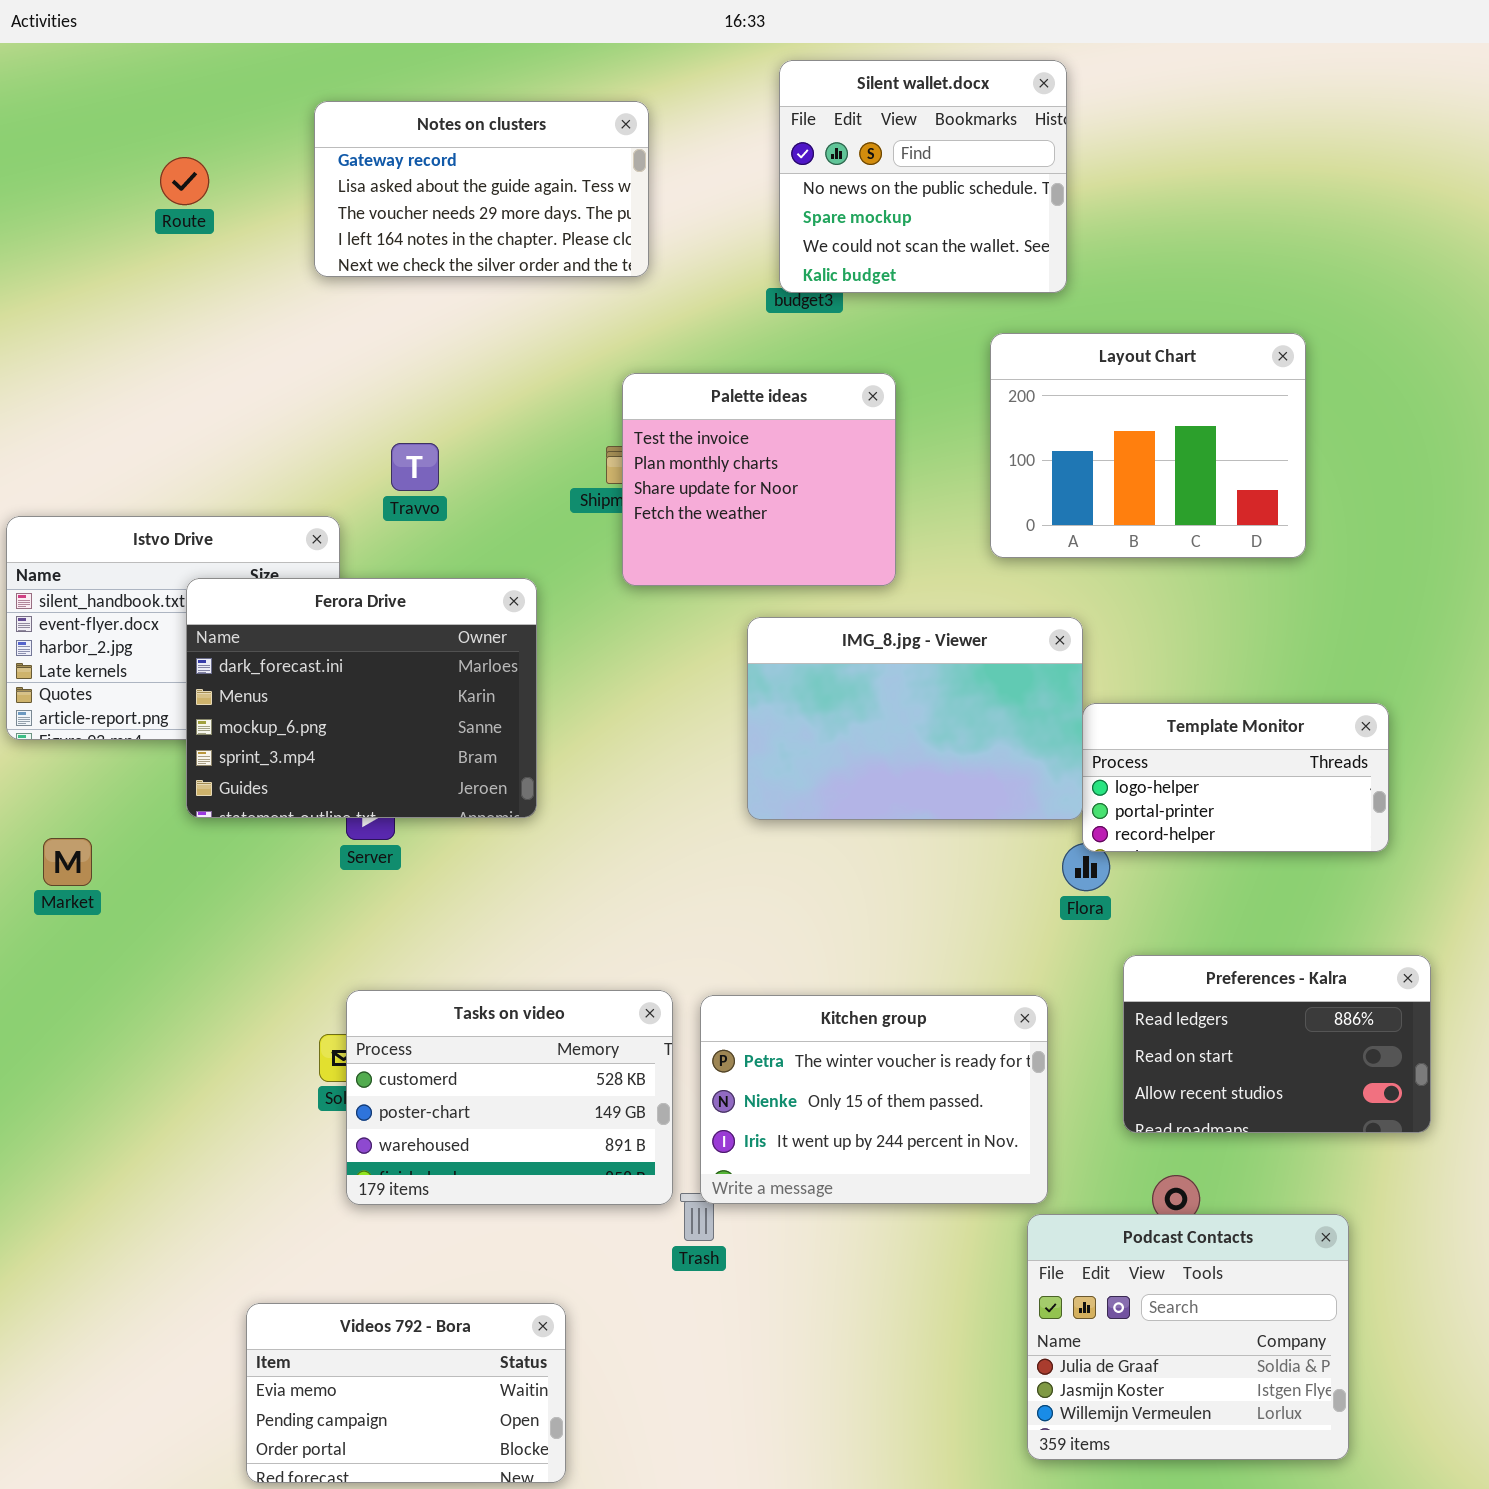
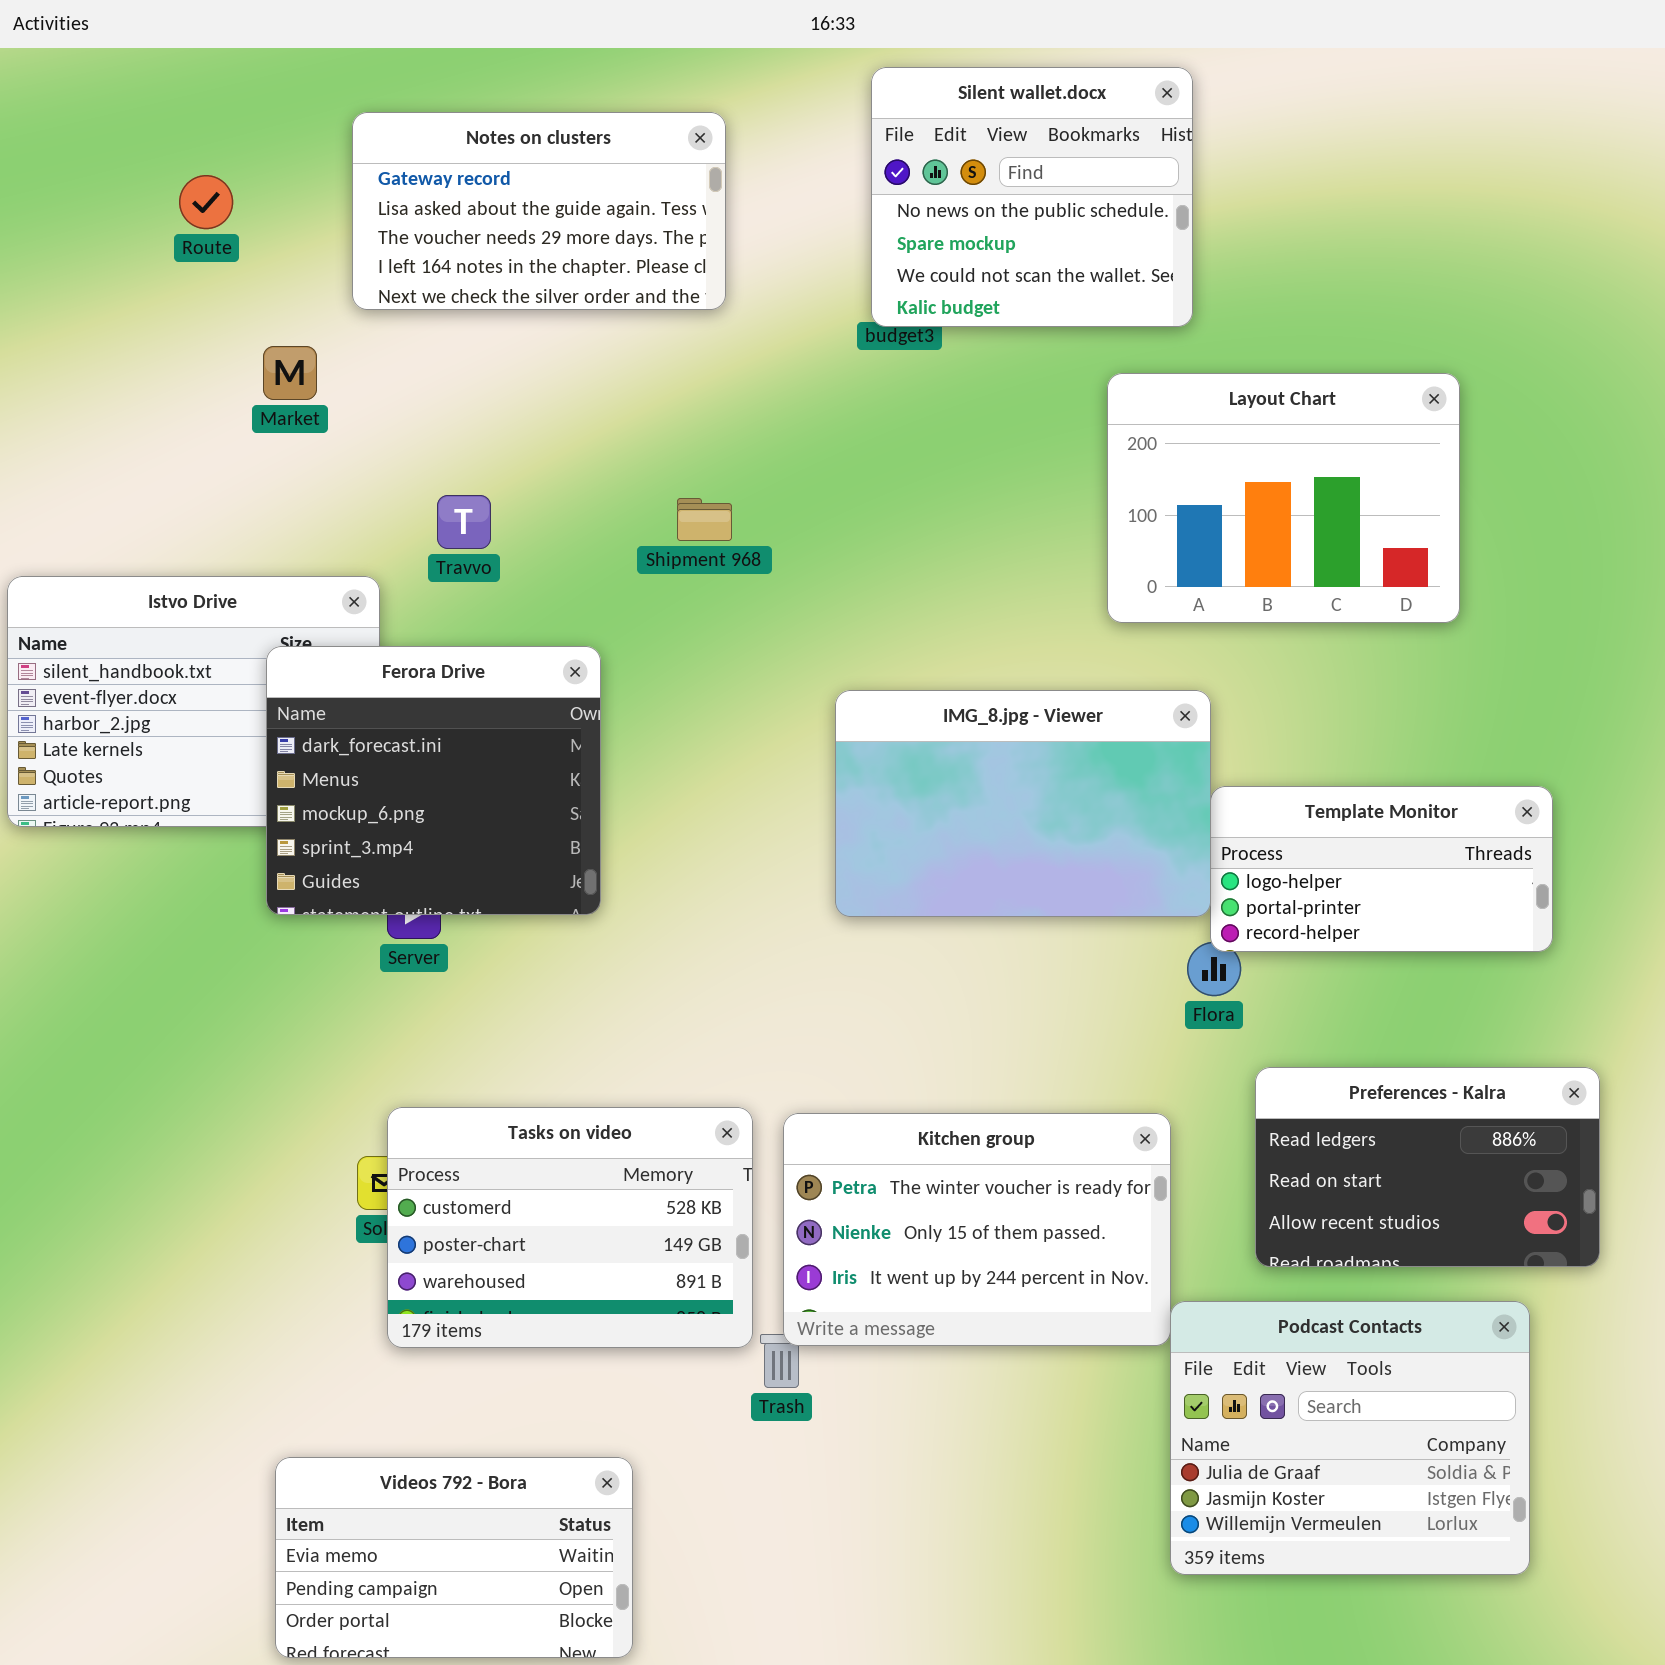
Palette ideas: [622,373,896,586] -> none, closed
Ferora Drive: [186,578,537,818] -> [266,646,601,915], resized
Market: [43,838,92,886] -> [263,346,317,400], moved
Podcast Contacts: [1027,1214,1349,1460] -> [1170,1301,1530,1575], moved

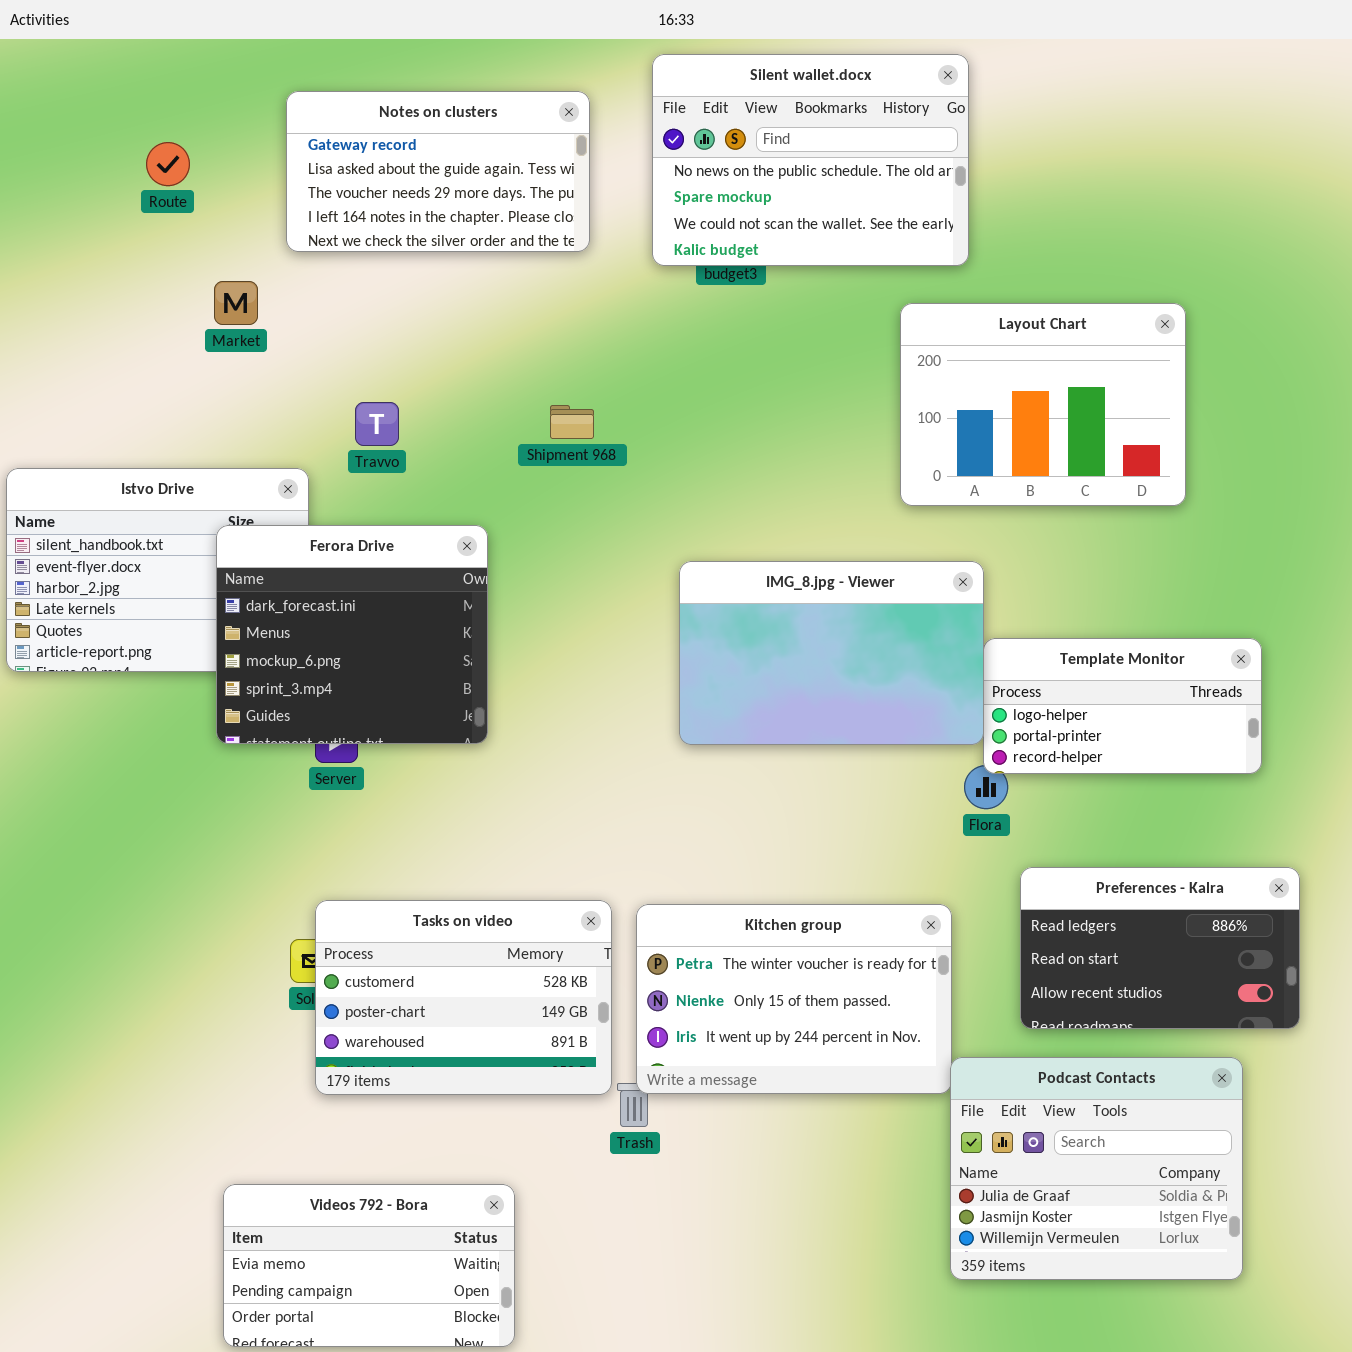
Silent wallet.docx: [871,67,1193,327] -> [652,54,969,266], resized

